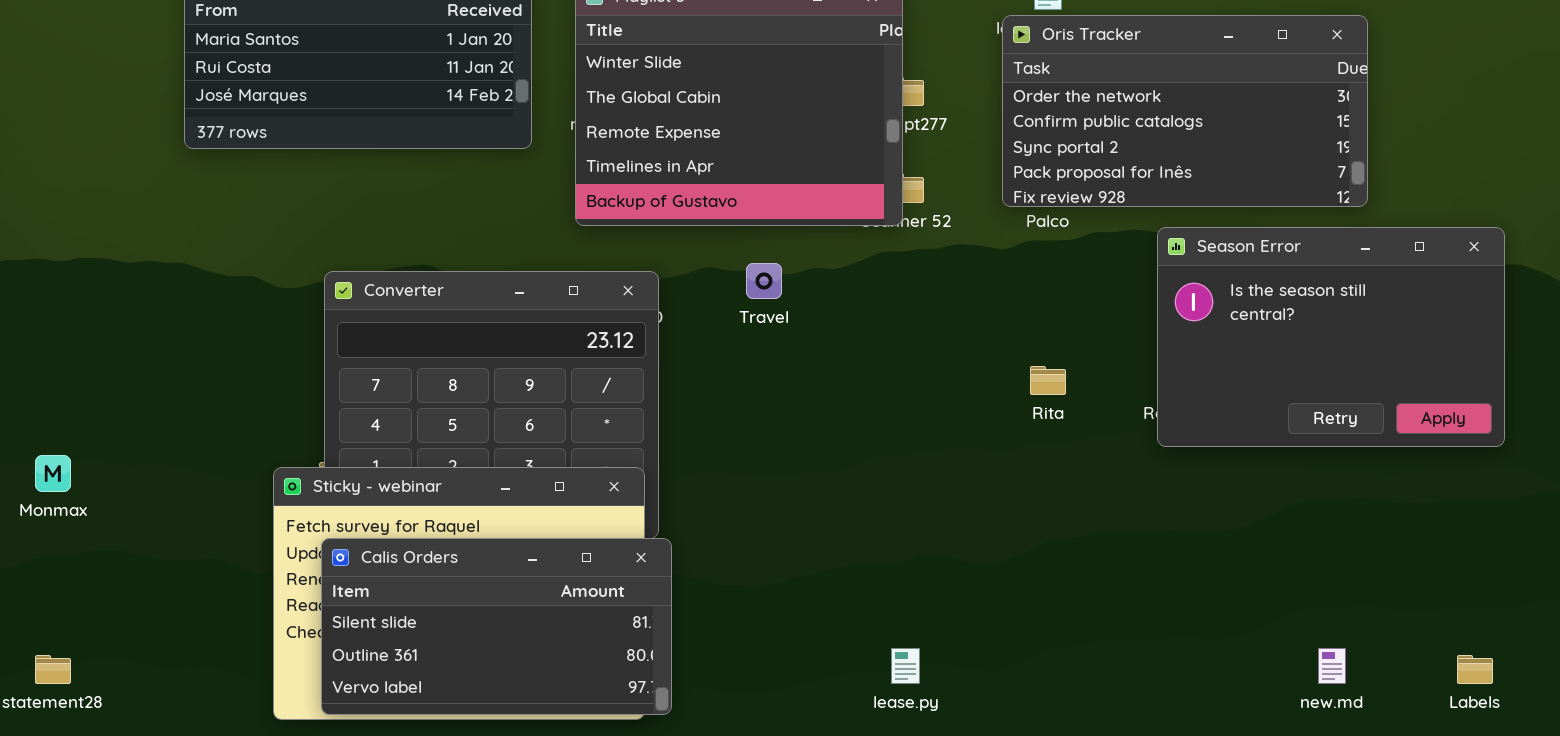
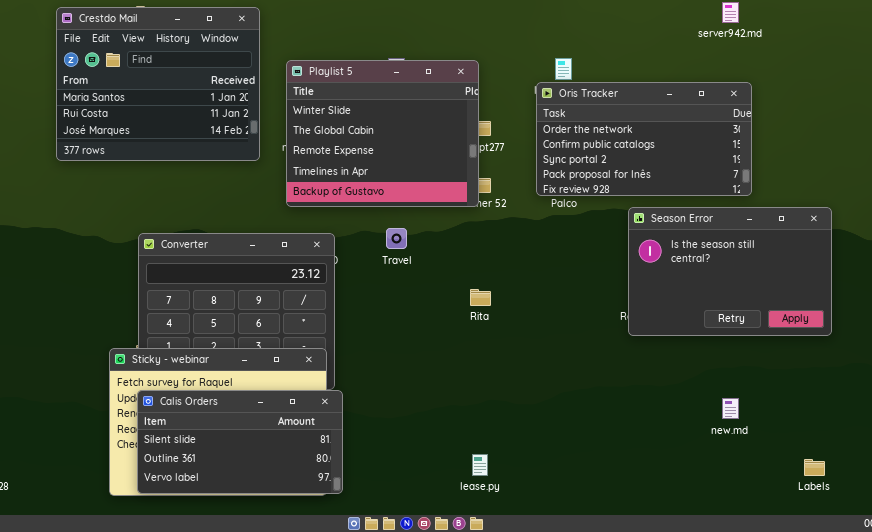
Rita: [1030,366,1066,395] -> [470,289,491,306], moved
new.md: [1318,648,1346,684] -> [722,398,739,419], moved

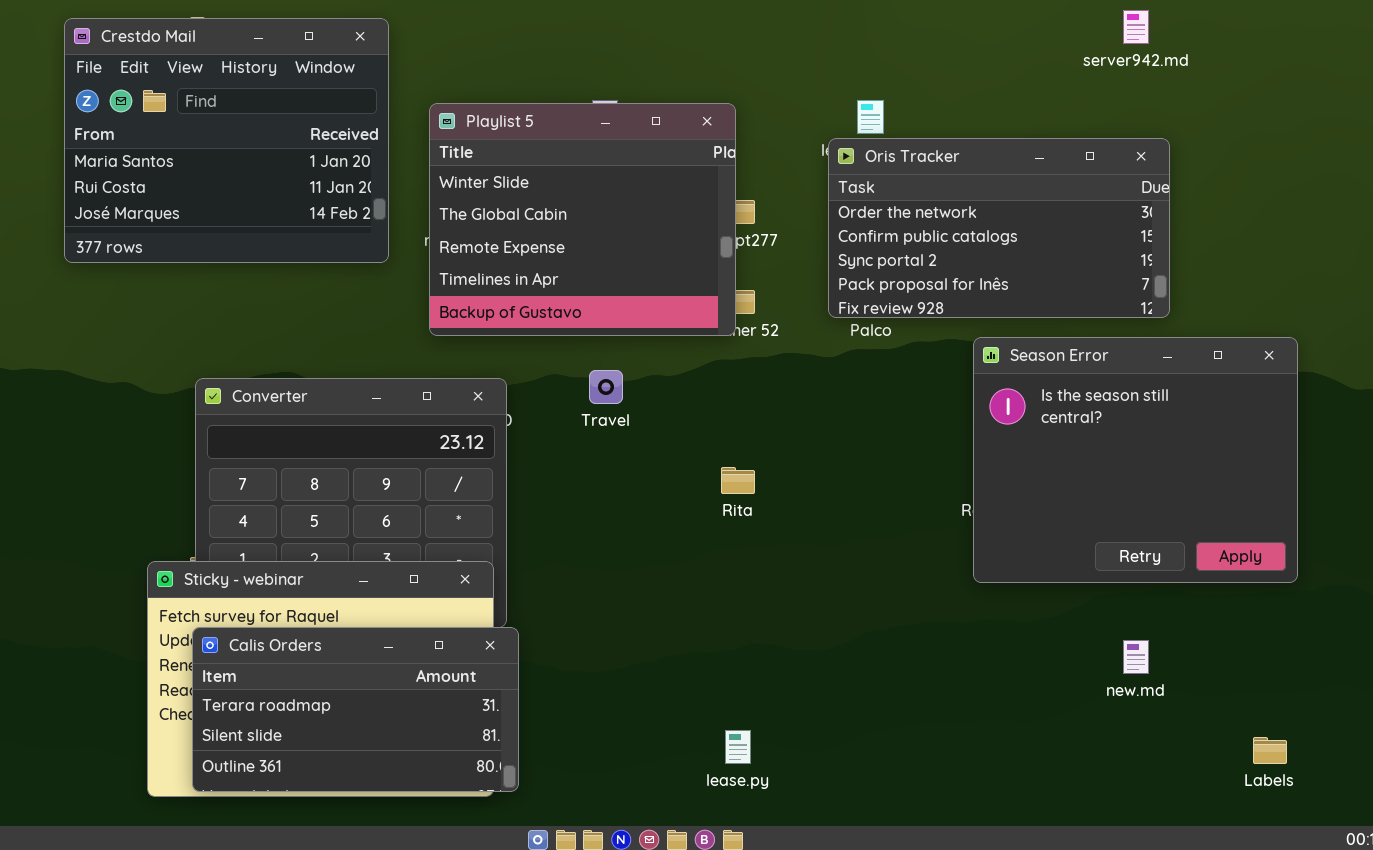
Season Error: [628,207,832,336] -> [973,337,1298,583], resized
Calis Orders: [137,390,343,494] -> [192,627,519,792], scrolled up 1 row

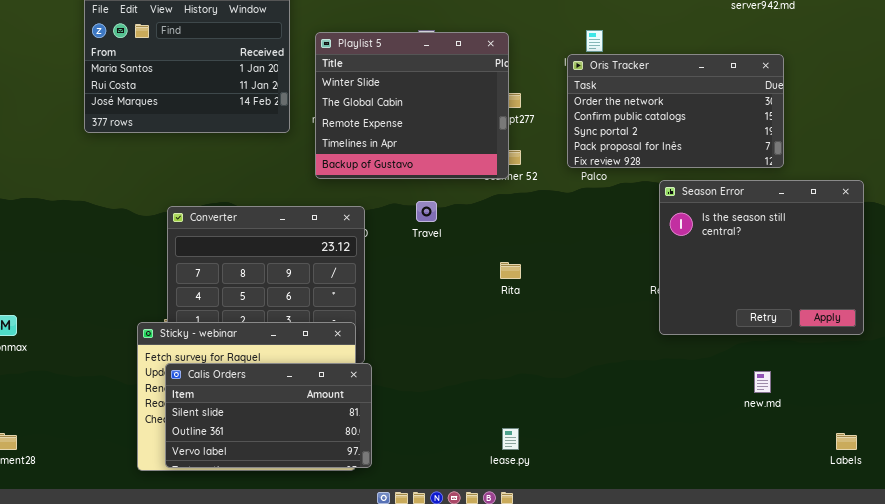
Calis Orders: [192,627,519,792] -> [165,363,372,468], scrolled down 1 row

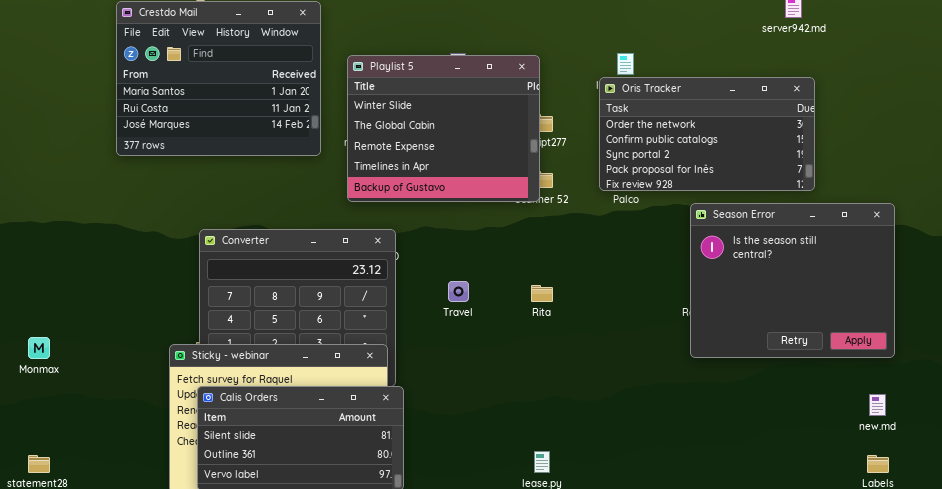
Travel: [416,201,437,222] -> [448,281,469,302], moved
new.md: [754,371,771,393] -> [869,394,886,416], moved

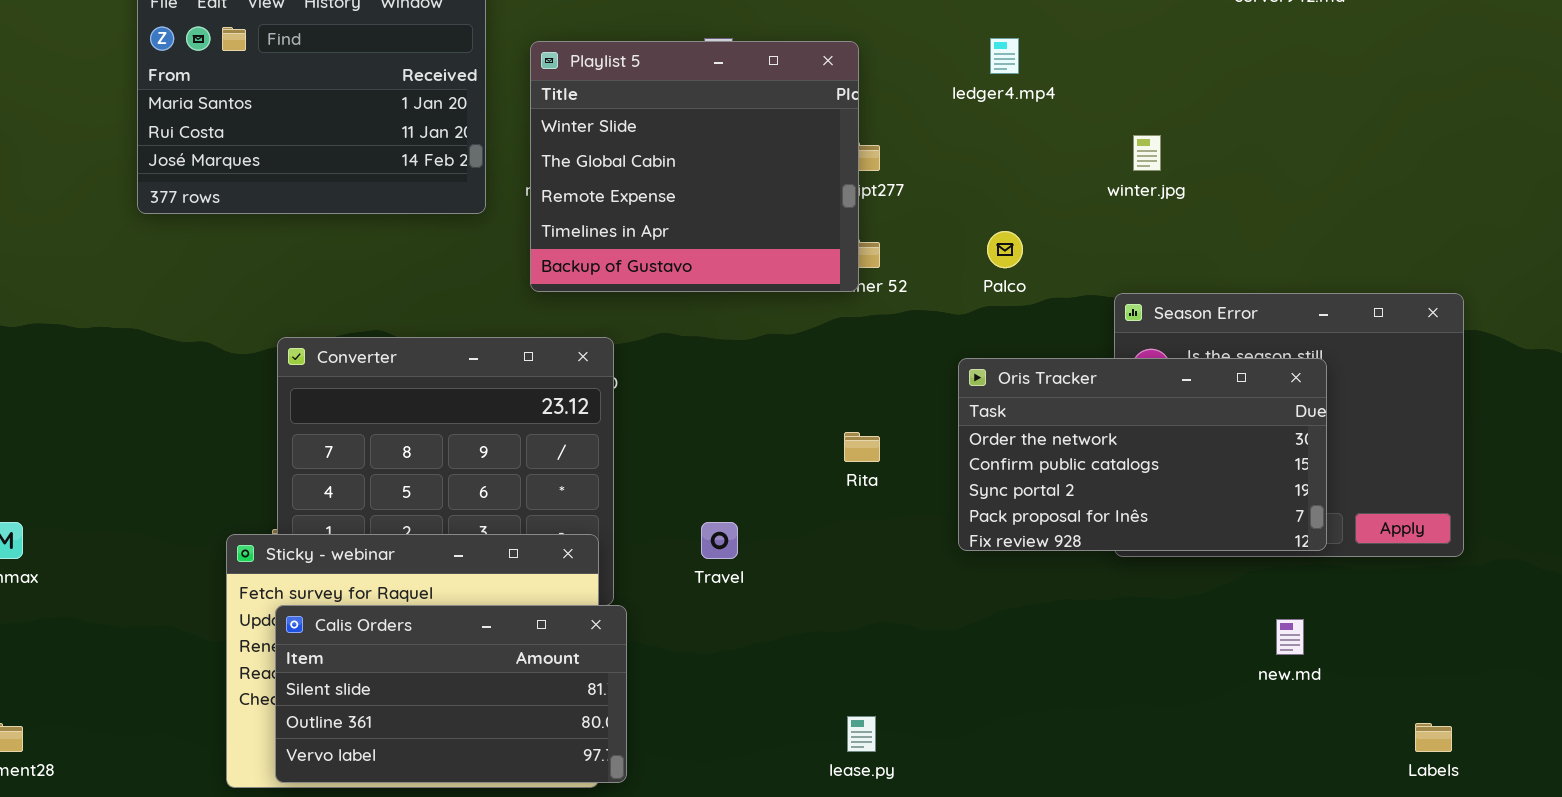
Oris Tracker: [599,77,815,191] -> [958,358,1327,551], moved
Travel: [448,281,469,302] -> [701,522,738,559], moved
new.md: [869,394,886,416] -> [1276,619,1304,655], moved

